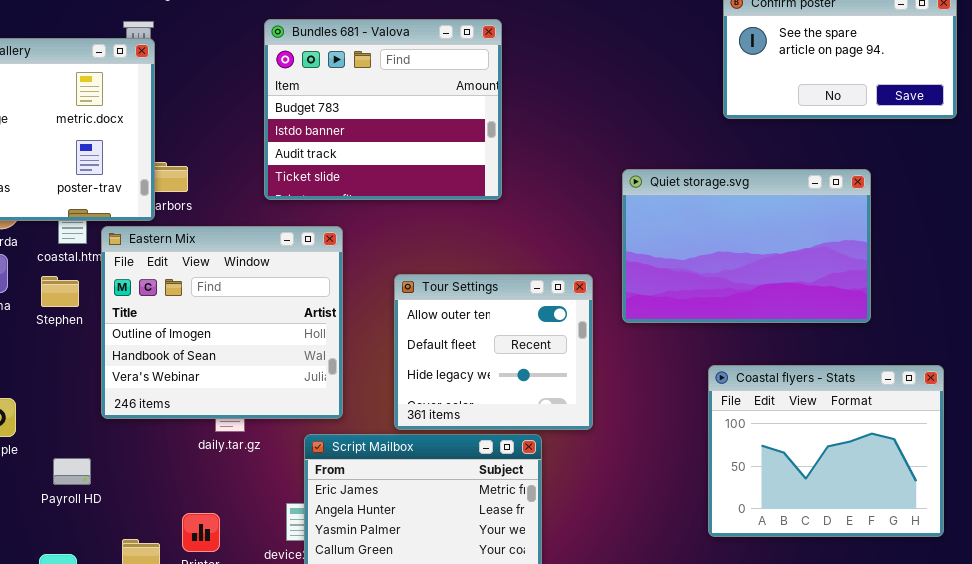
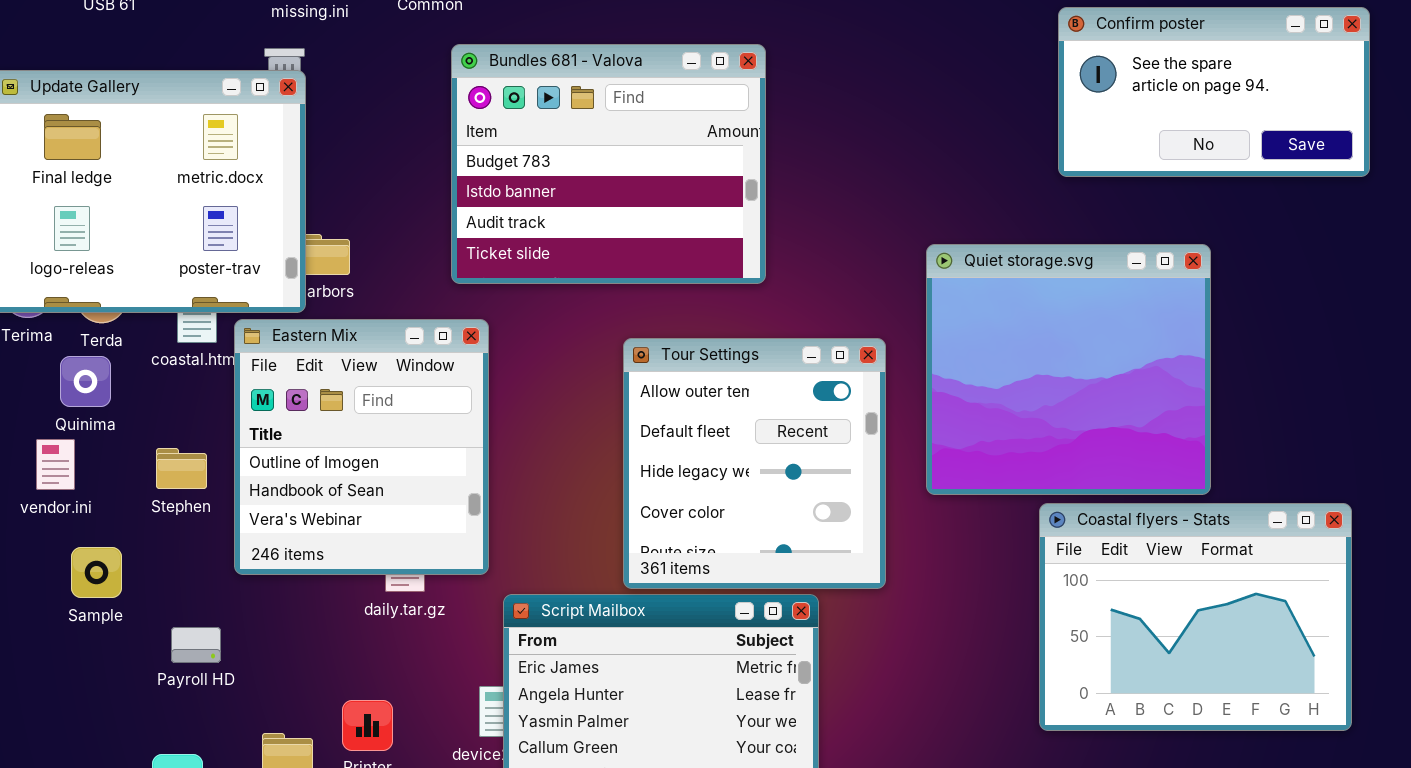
Quiet storage.svg: [622,169,871,323] -> [926,244,1211,495], resized
Eastern Mix: [101,226,343,419] -> [234,319,489,575], resized
Tour Settings: [394,274,593,430] -> [623,338,886,589], resized
Stephen: [41,276,79,307] -> [156,448,207,489], moved

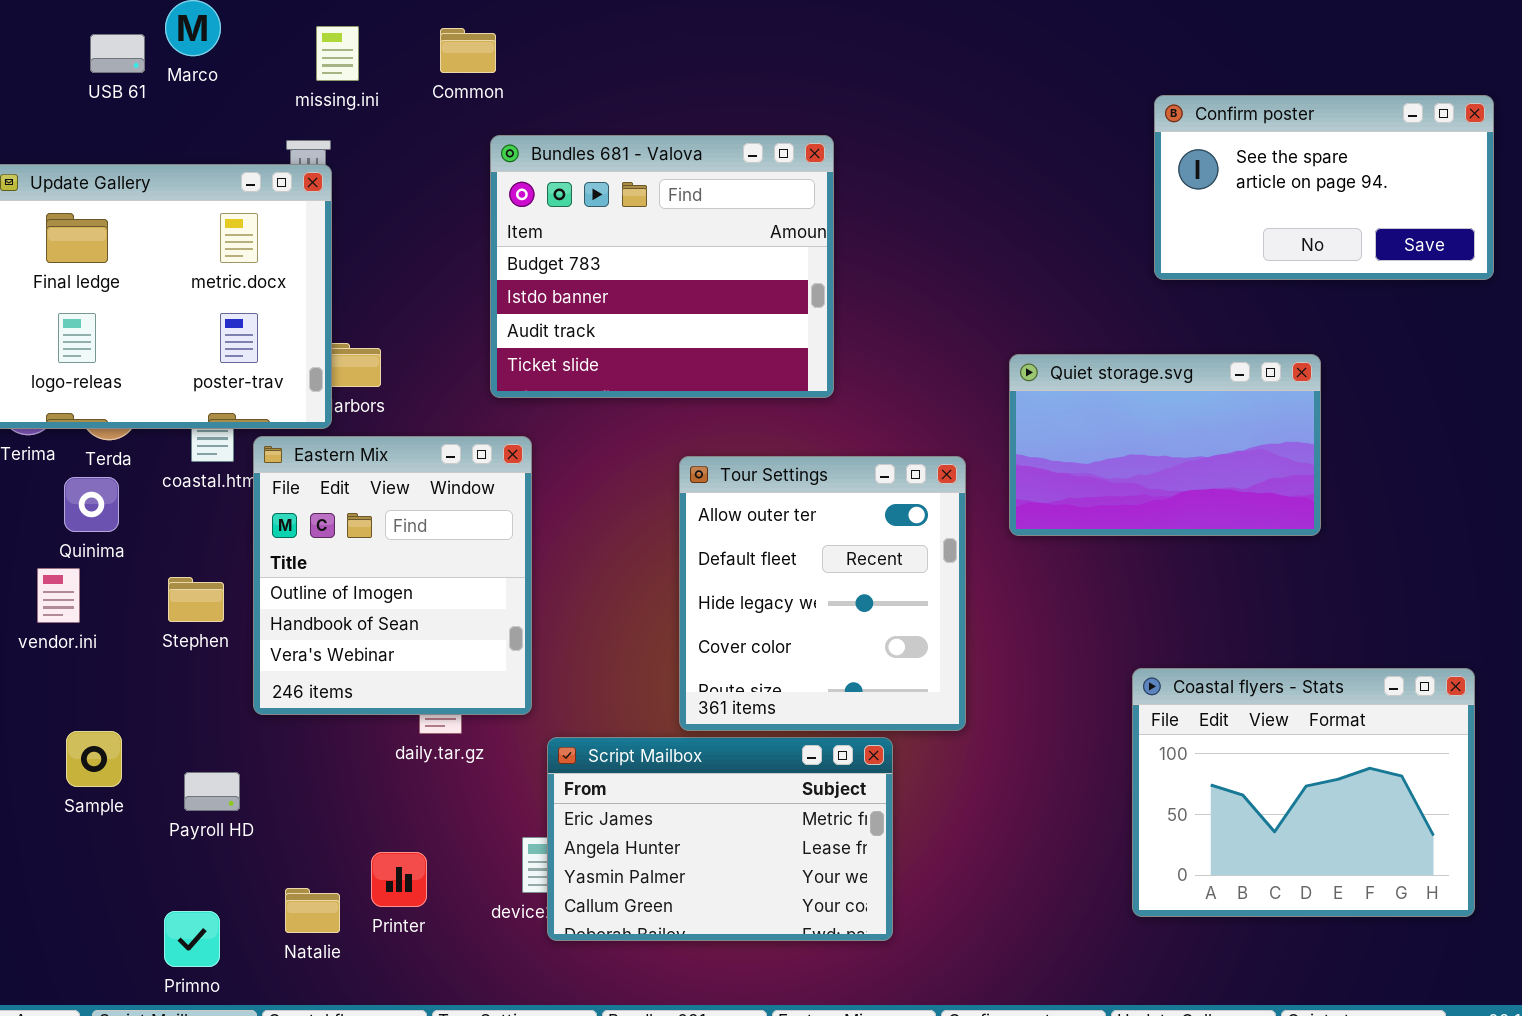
Quiet storage.svg: [926,244,1211,495] -> [1009,354,1321,536], resized
Coastal flyers - Stats: [1039,503,1352,731] -> [1132,668,1475,917], moved
Sample: [71,547,122,598] -> [66,731,122,787], moved

